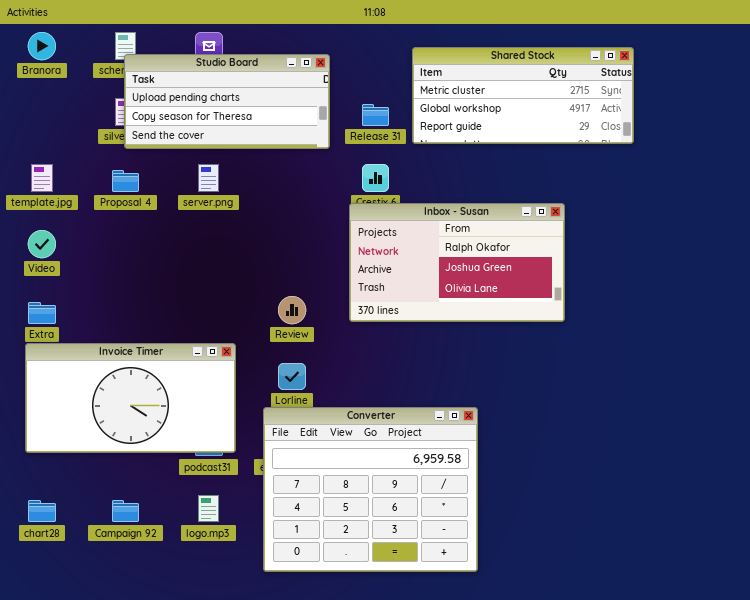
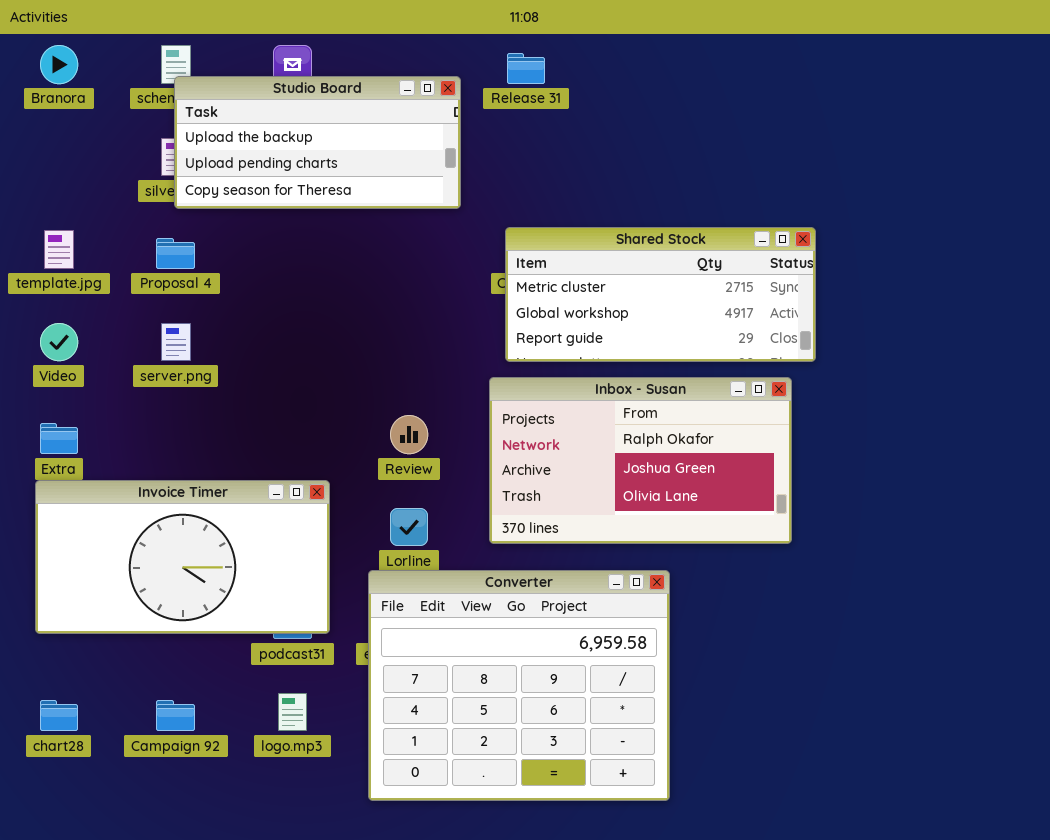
Shared Stock: [412,47,634,144] -> [505,227,816,362], moved
Studio Board: [124,54,330,149] -> [174,76,461,209], scrolled up 1 row
Release 31: [362,104,389,126] -> [507,53,545,84], moved
server.png: [198,164,219,192] -> [161,323,191,361], moved
Inbox - Susan: [349,203,565,322] -> [489,377,792,544], moved

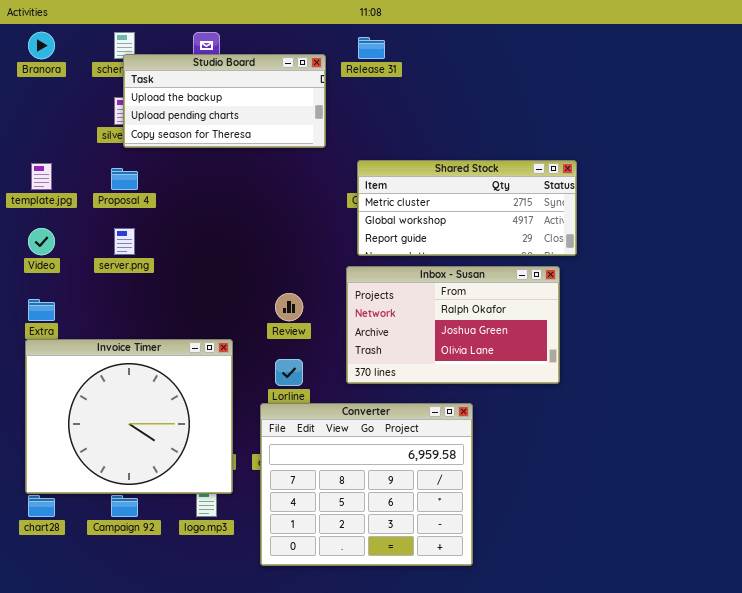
Invoice Timer: [35,480,330,634] -> [25,339,233,494], resized

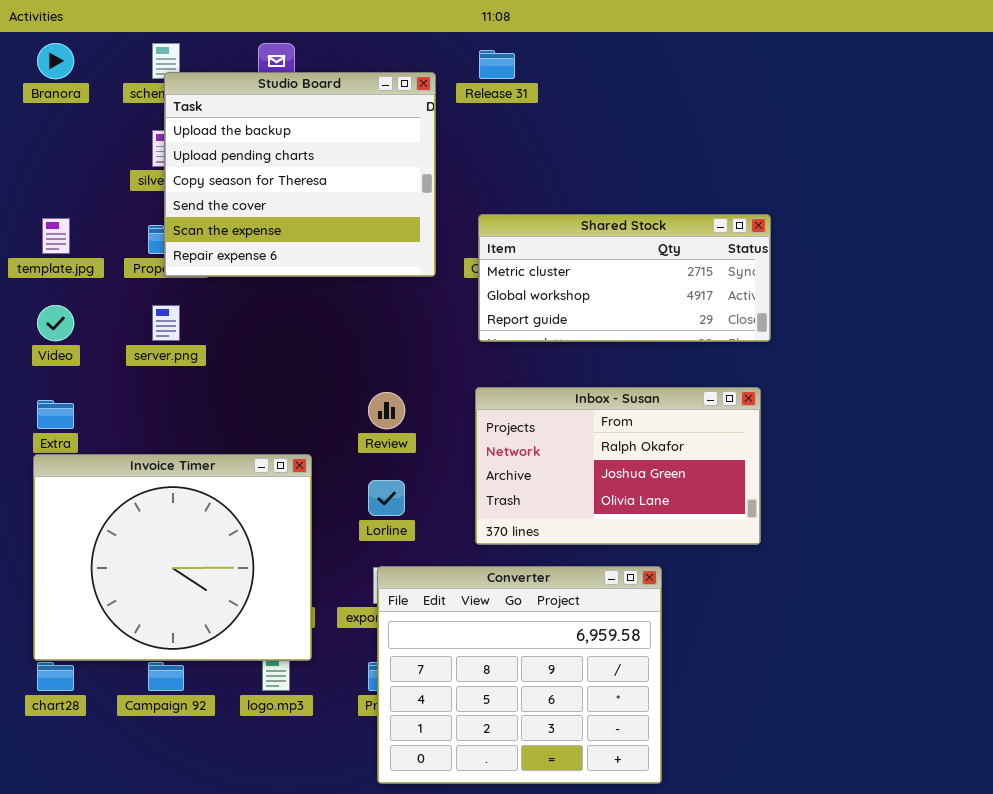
Studio Board: [123,54,326,148] -> [164,72,436,277], resized
Inbox - Susan: [346,266,560,384] -> [475,387,761,545], moved
Converter: [260,403,473,566] -> [377,566,662,784], moved

